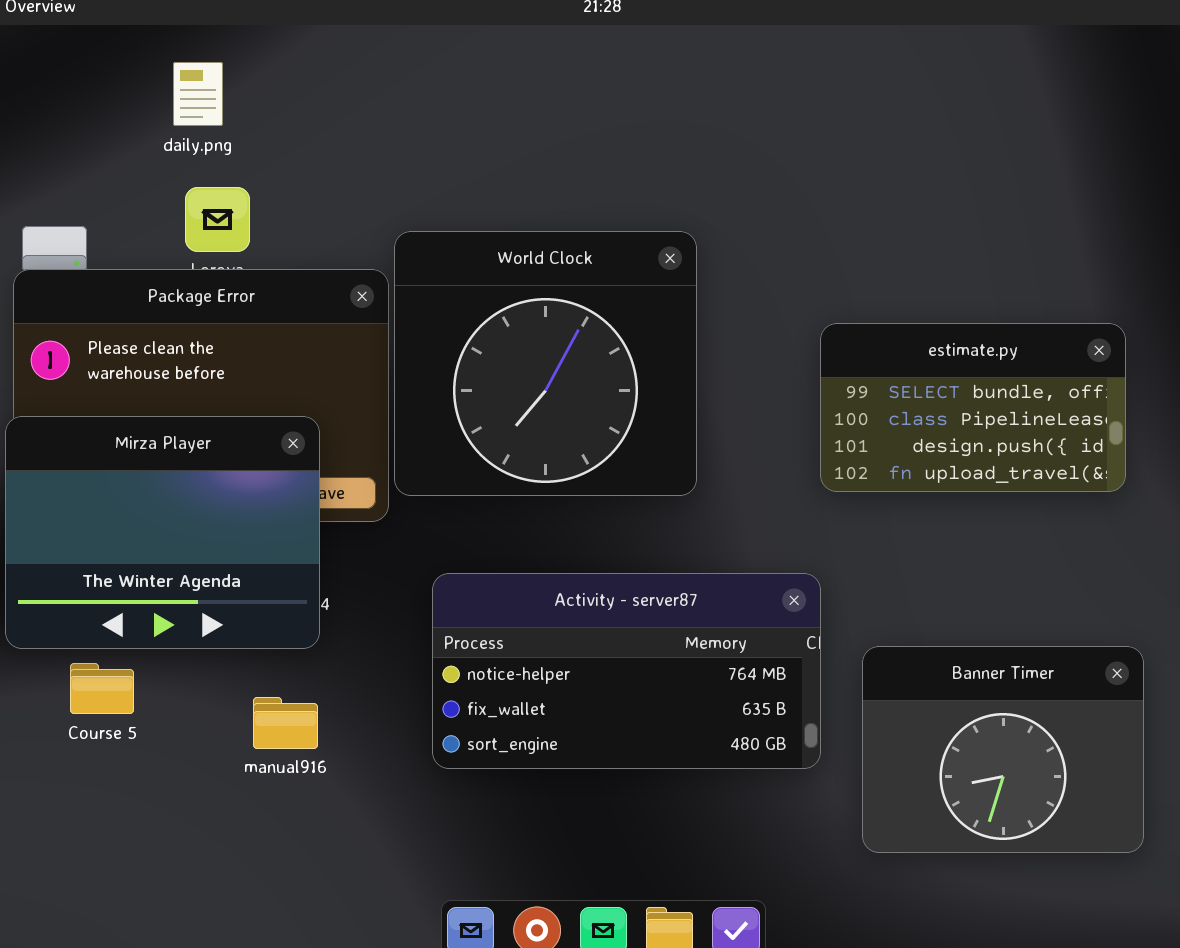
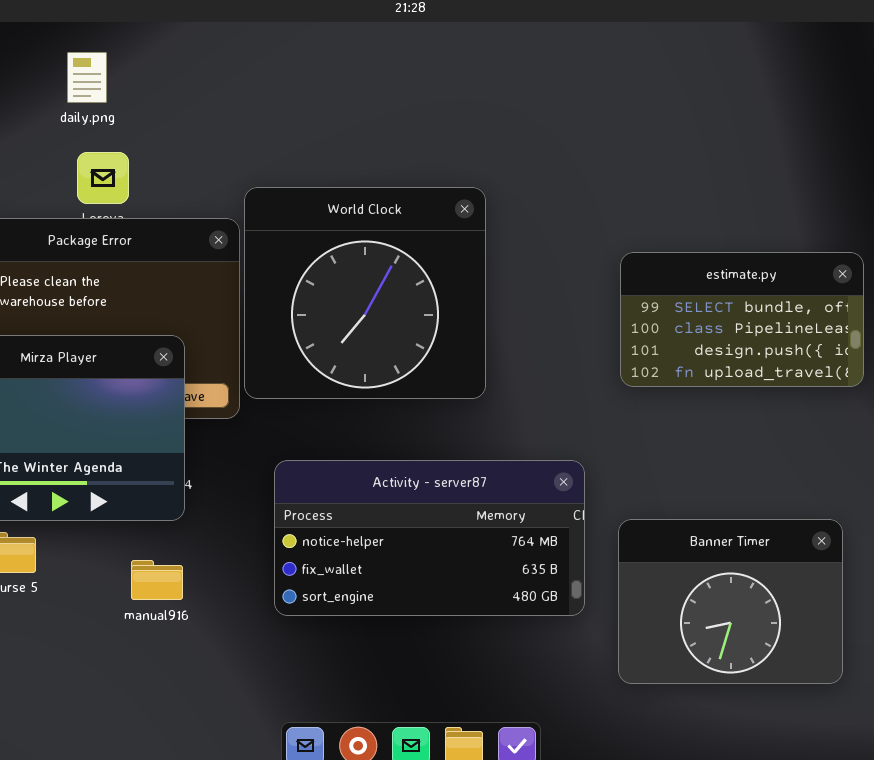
estimate.py: [820,323,1126,492] -> [620,252,864,387], moved

